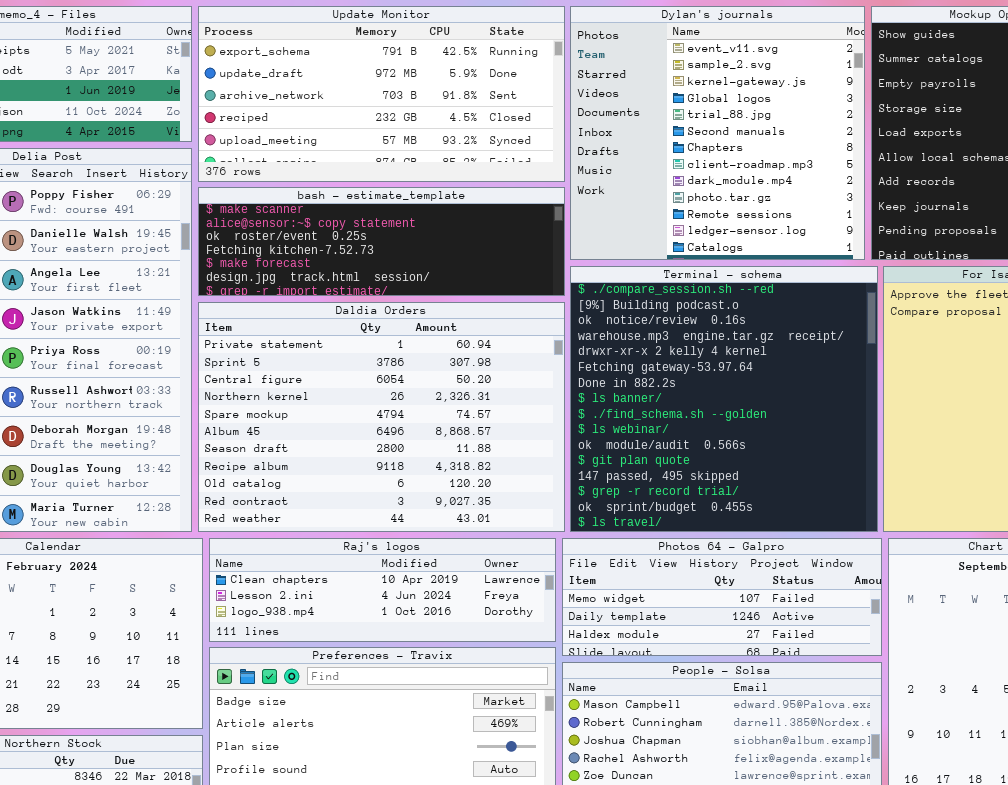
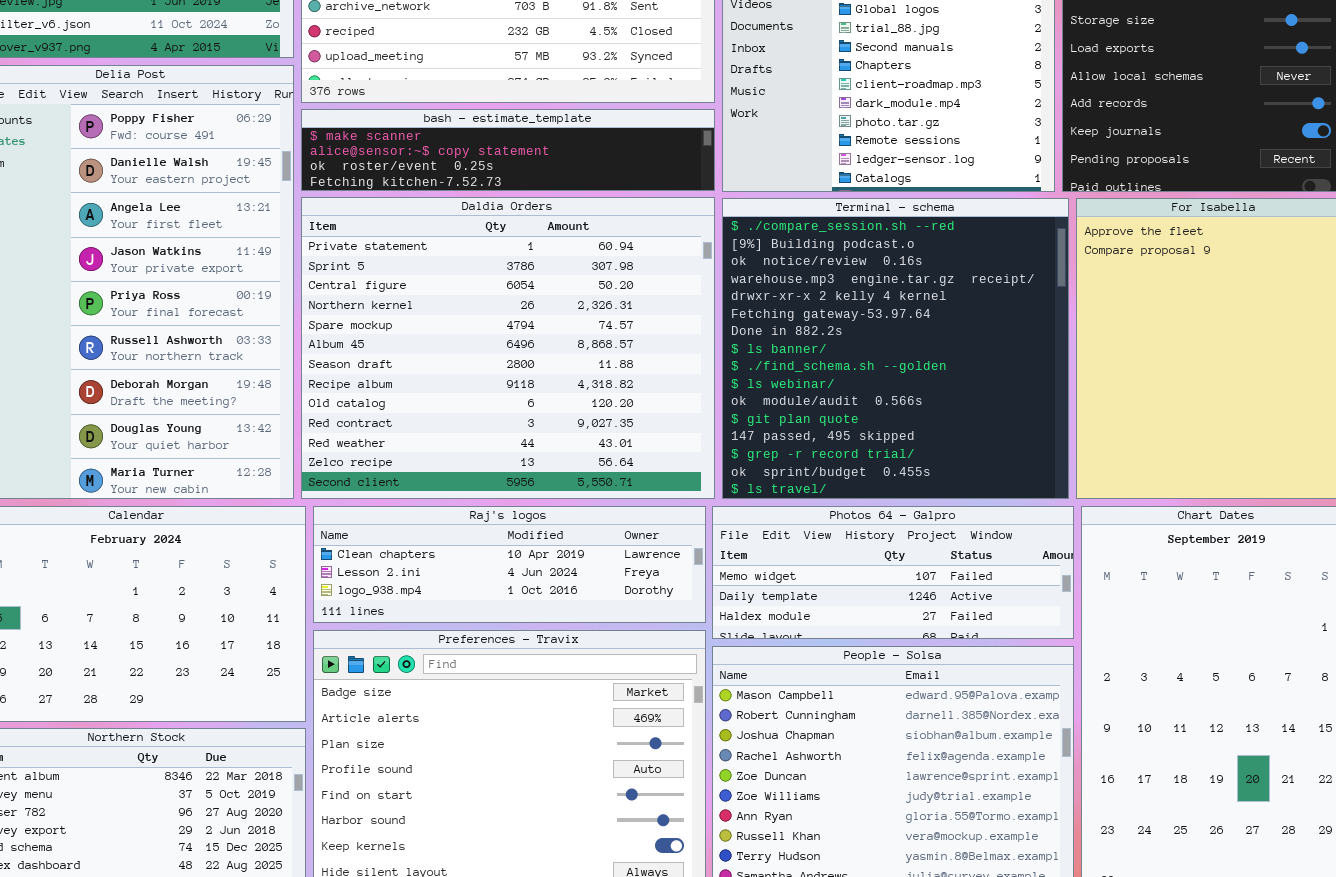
bash - estimate_template: [198,187,565,296] -> [301,109,715,191], resized
Daldia Orders: [198,302,565,532] -> [301,197,715,499], resized

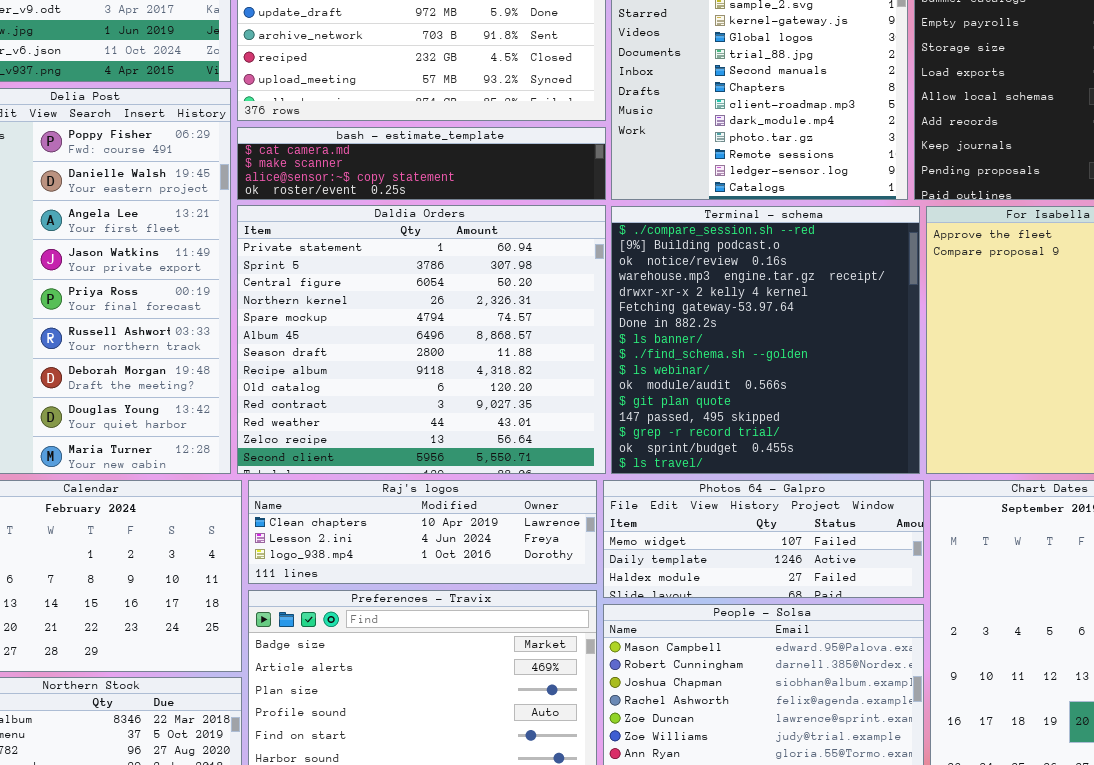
bash - estimate_template: [301,109,715,191] -> [237,127,606,200], scrolled up 1 row

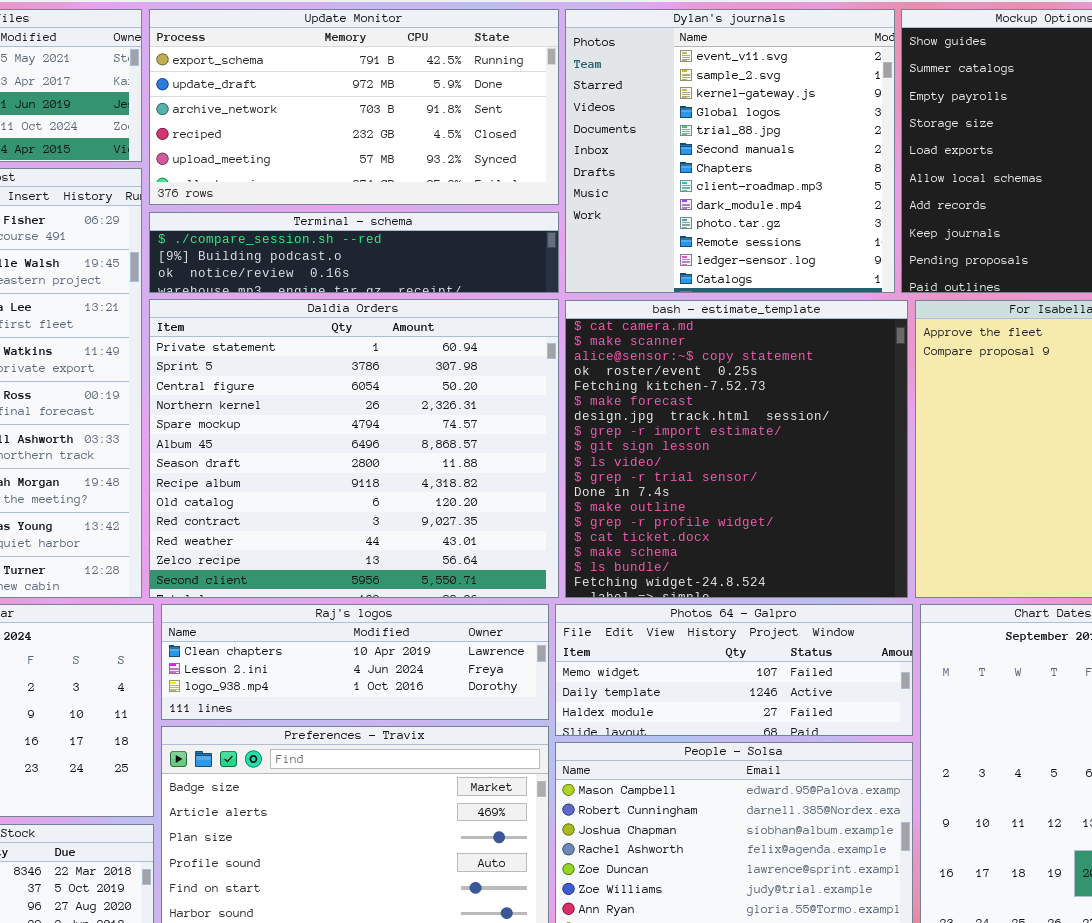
bash - estimate_template: [237,127,606,200] -> [565,300,908,598], moved, resized
Terminal - schema: [611,206,920,474] -> [149,212,559,293], moved, resized

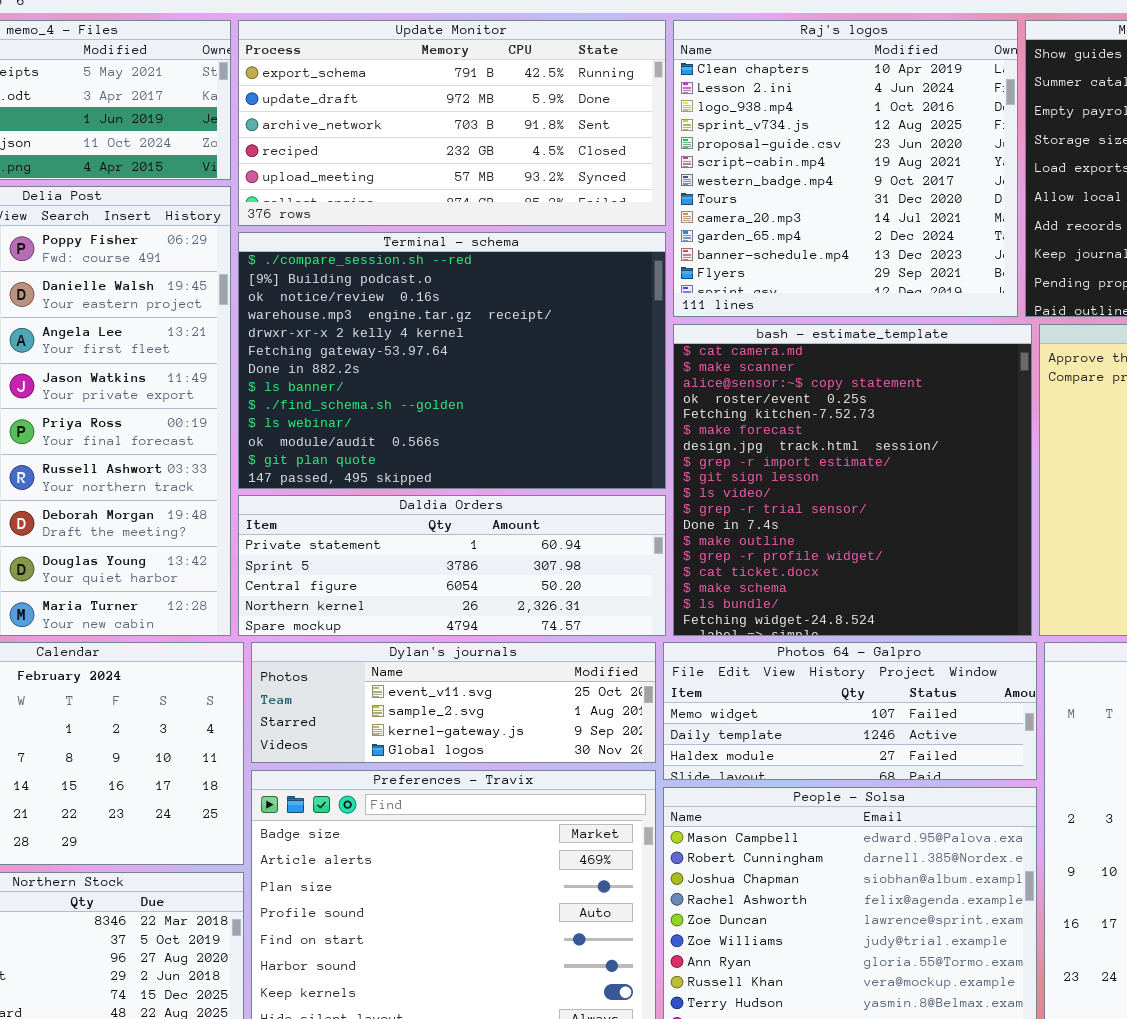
Dylan's journals: [565,9,895,293] -> [251,642,656,763], moved, resized
Terminal - schema: [149,212,559,293] -> [238,232,666,489], resized
Daldia Orders: [149,299,559,598] -> [238,495,666,636], resized
Raj's logos: [161,604,549,720] -> [673,20,1018,317], moved, resized

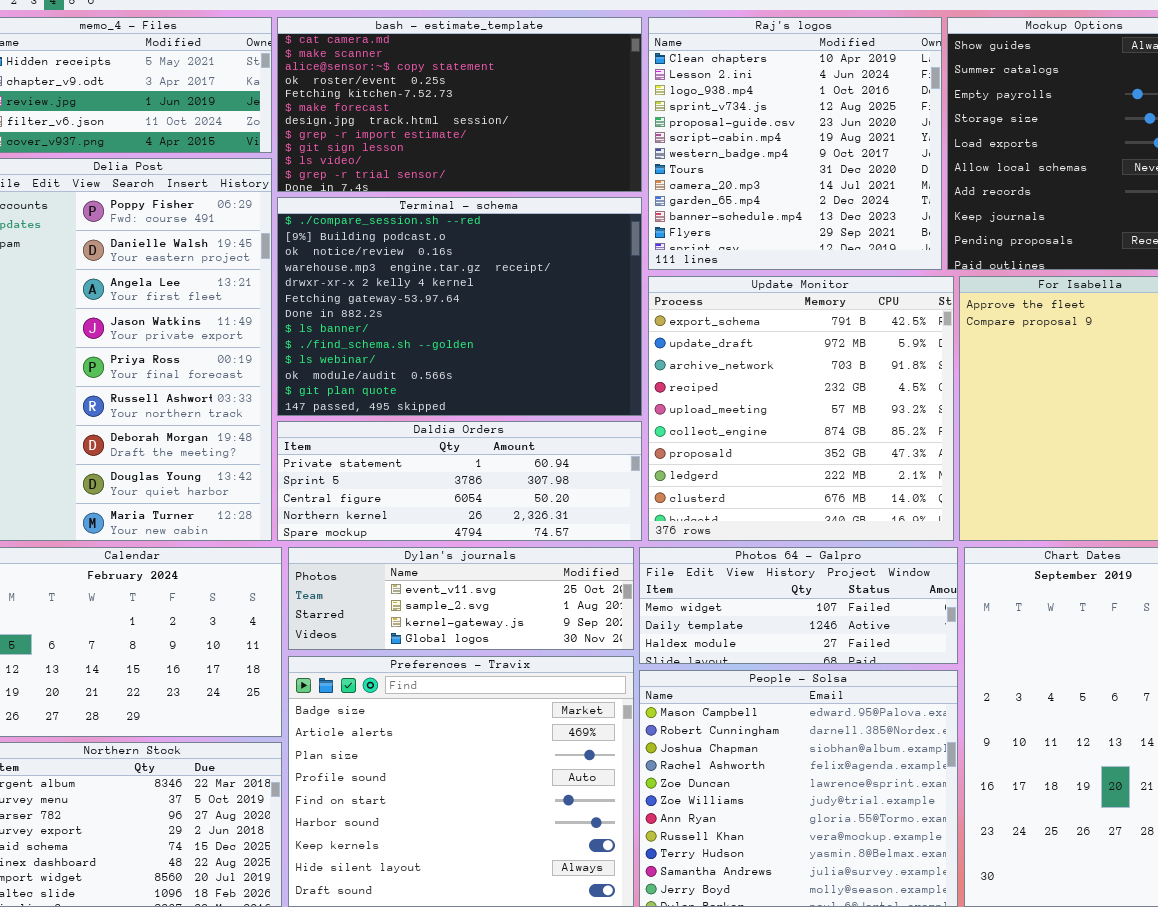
Update Monitor: [238,20,666,226] -> [648,276,954,541], moved, resized
bash - estimate_template: [673,324,1032,636] -> [277,17,642,192], moved, resized

